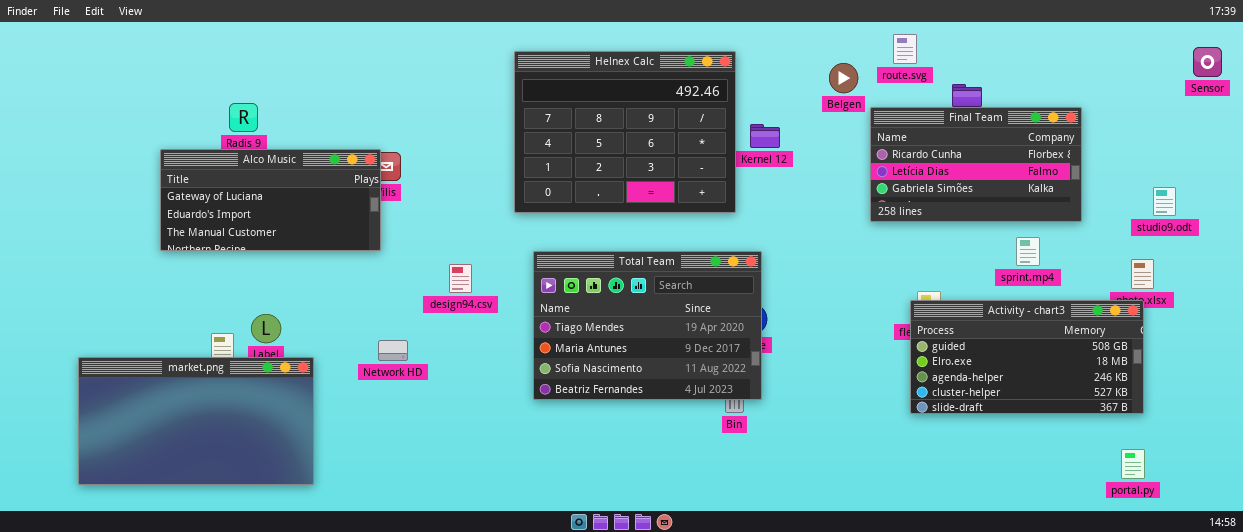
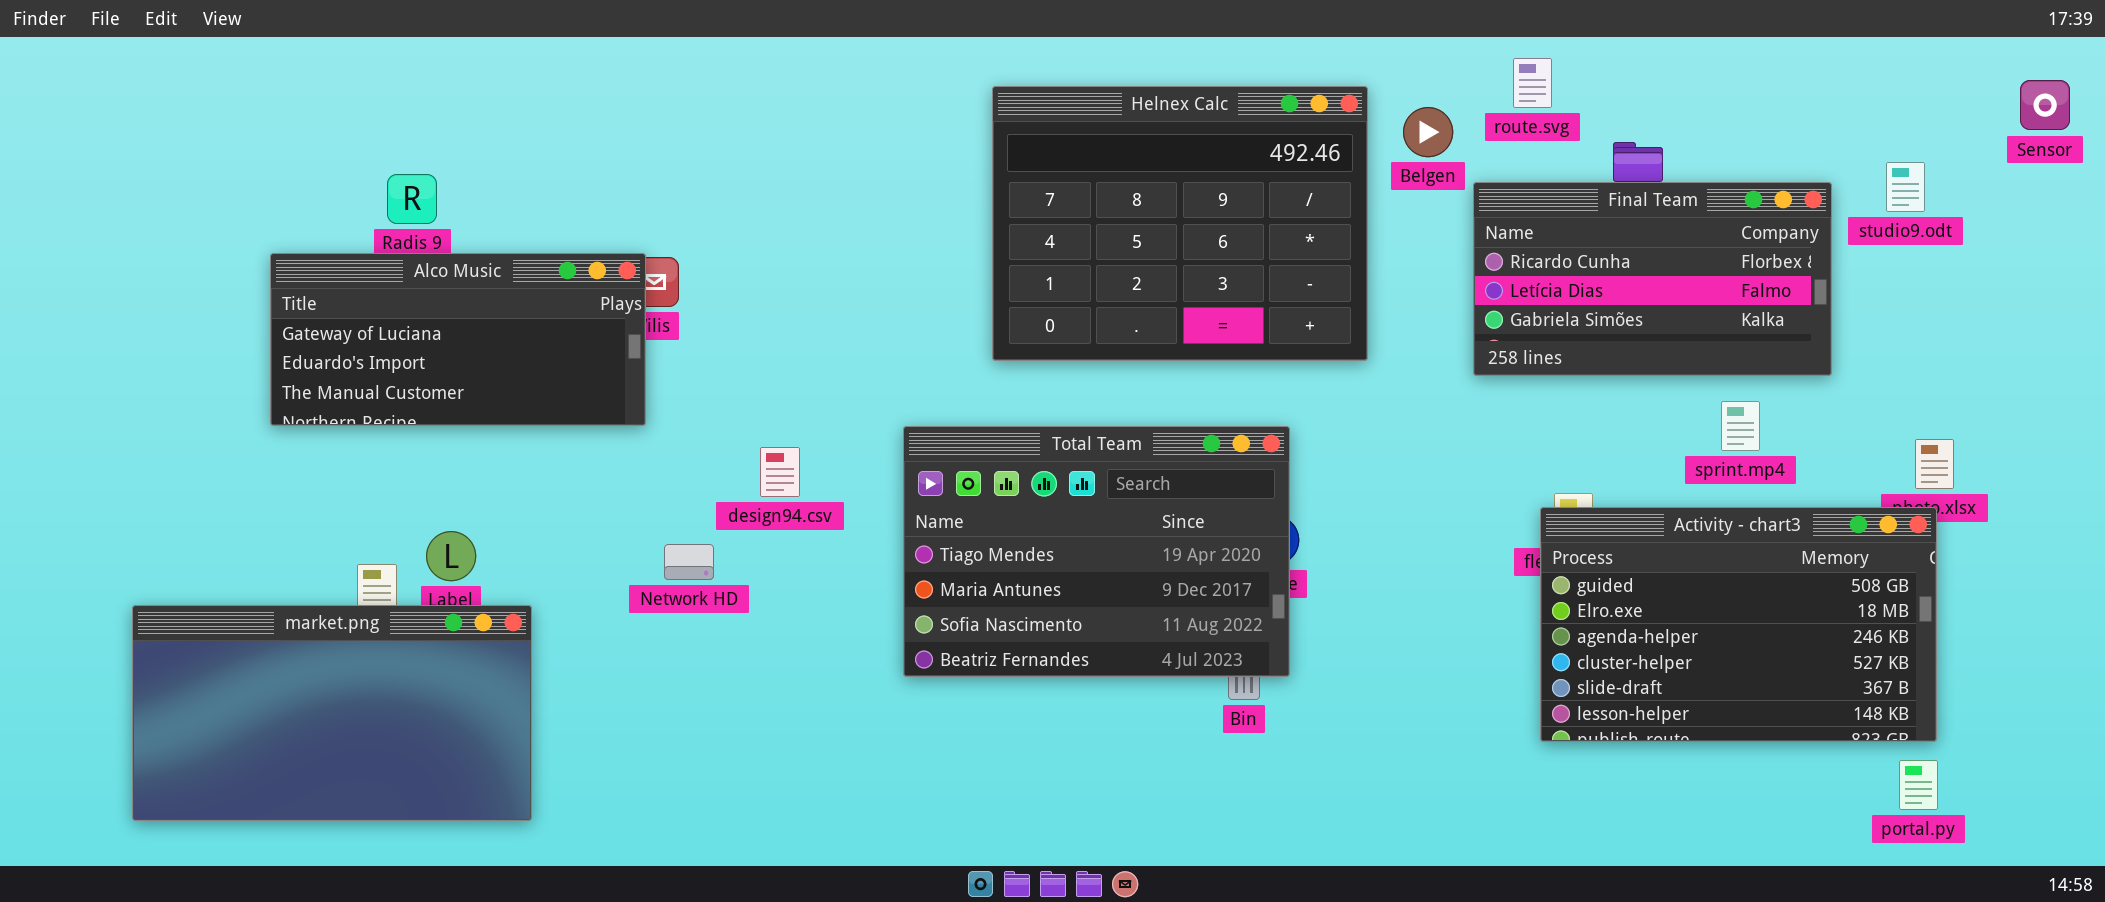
Helnex Calc: [514,51,736,213] -> [992,86,1368,361], moved
studio9.odt: [1153,187,1176,216] -> [1886,162,1925,212], moved
Activity - chart3: [910,300,1144,414] -> [1540,507,1937,742], resized
Network HD: [378,340,408,361] -> [664,544,714,580], moved

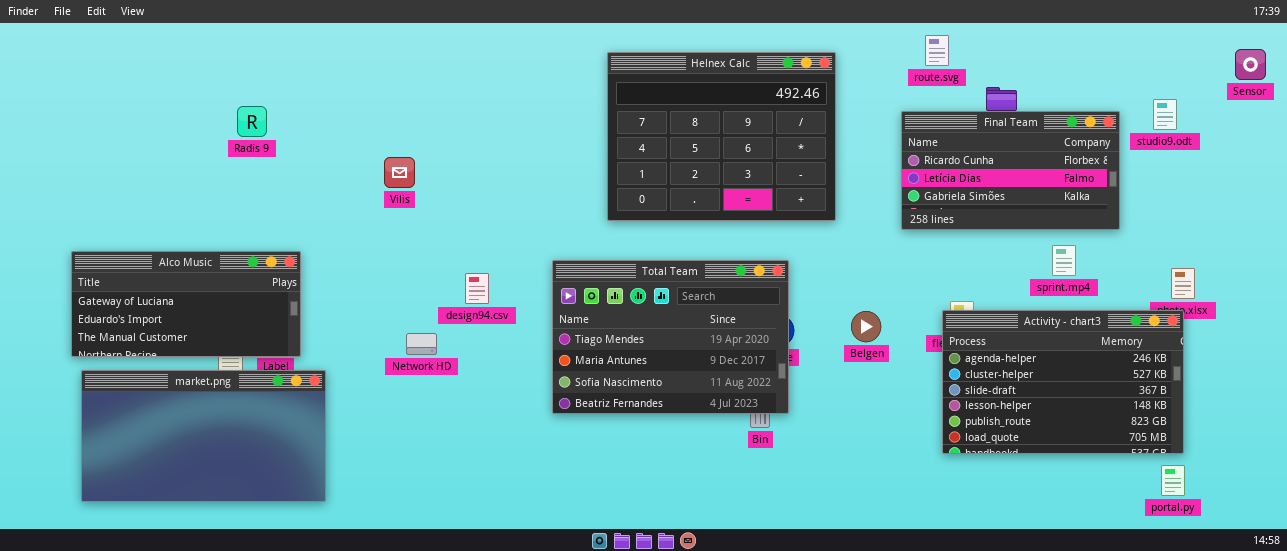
Belgen: [1403,107,1453,157] -> [851,311,881,342], moved
Alco Music: [270,253,646,426] -> [71,251,301,357], moved
Activity - chart3: [1540,507,1937,742] -> [942,310,1184,454], scrolled down 2 rows

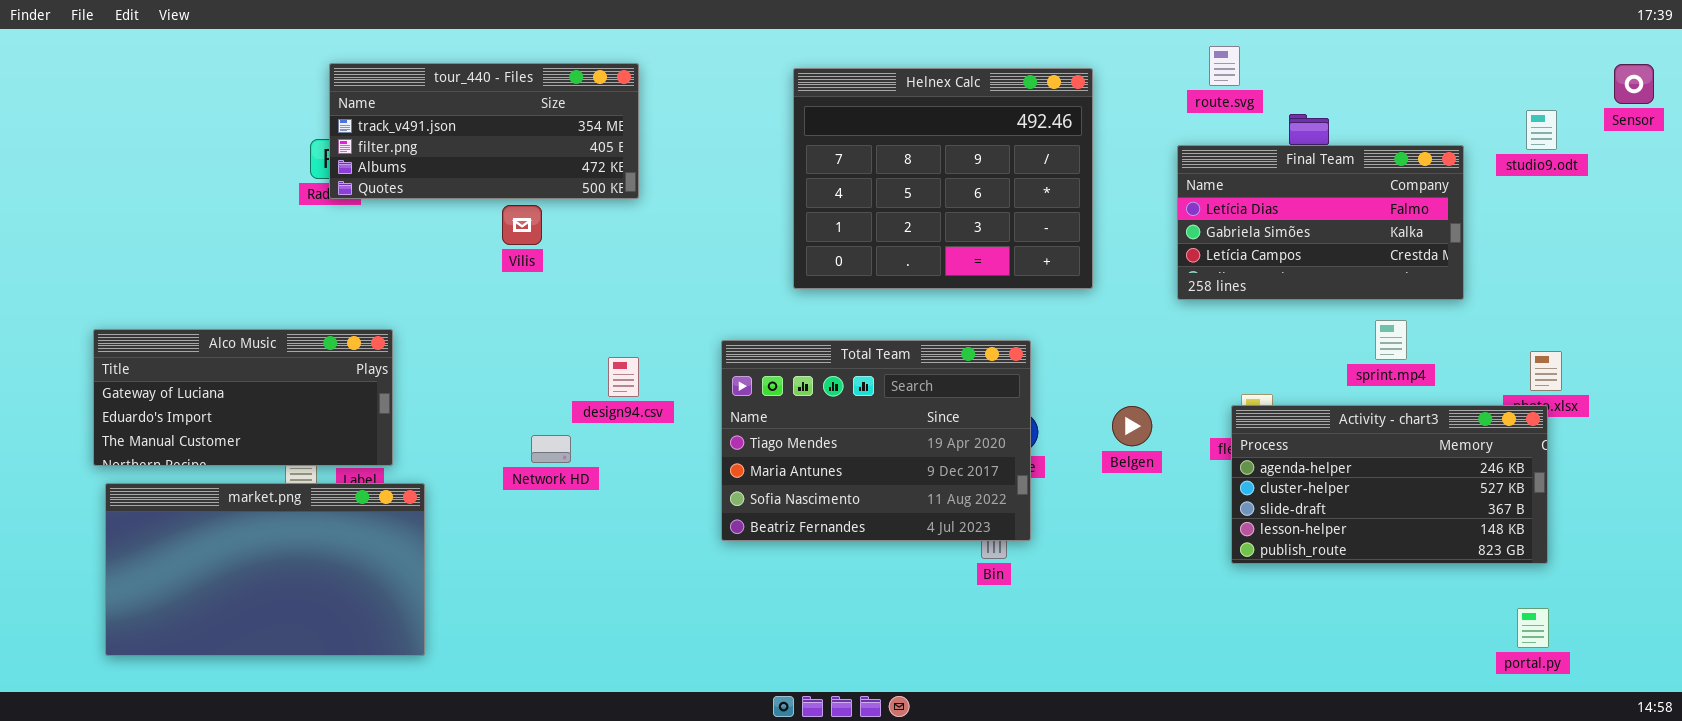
tour_440 - Files: none -> [329,63,639,199], opened
studio9.odt: [1153,99,1177,130] -> [1526,110,1557,150], moved
Final Team: [901,111,1120,230] -> [1177,145,1464,300], scrolled down 1 row
Activity - chart3: [942,310,1184,454] -> [1231,405,1548,564], resized

